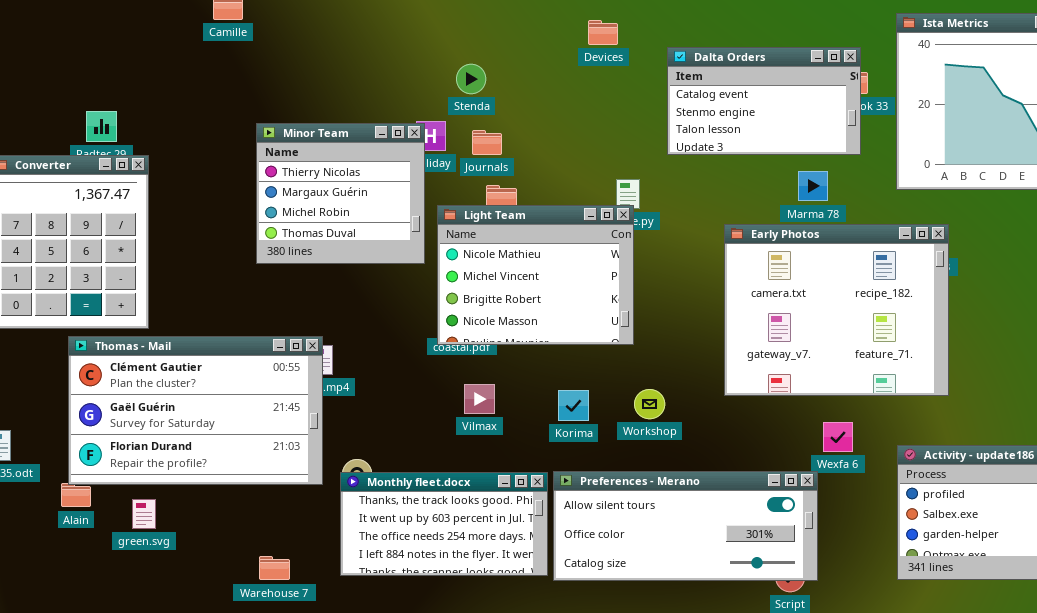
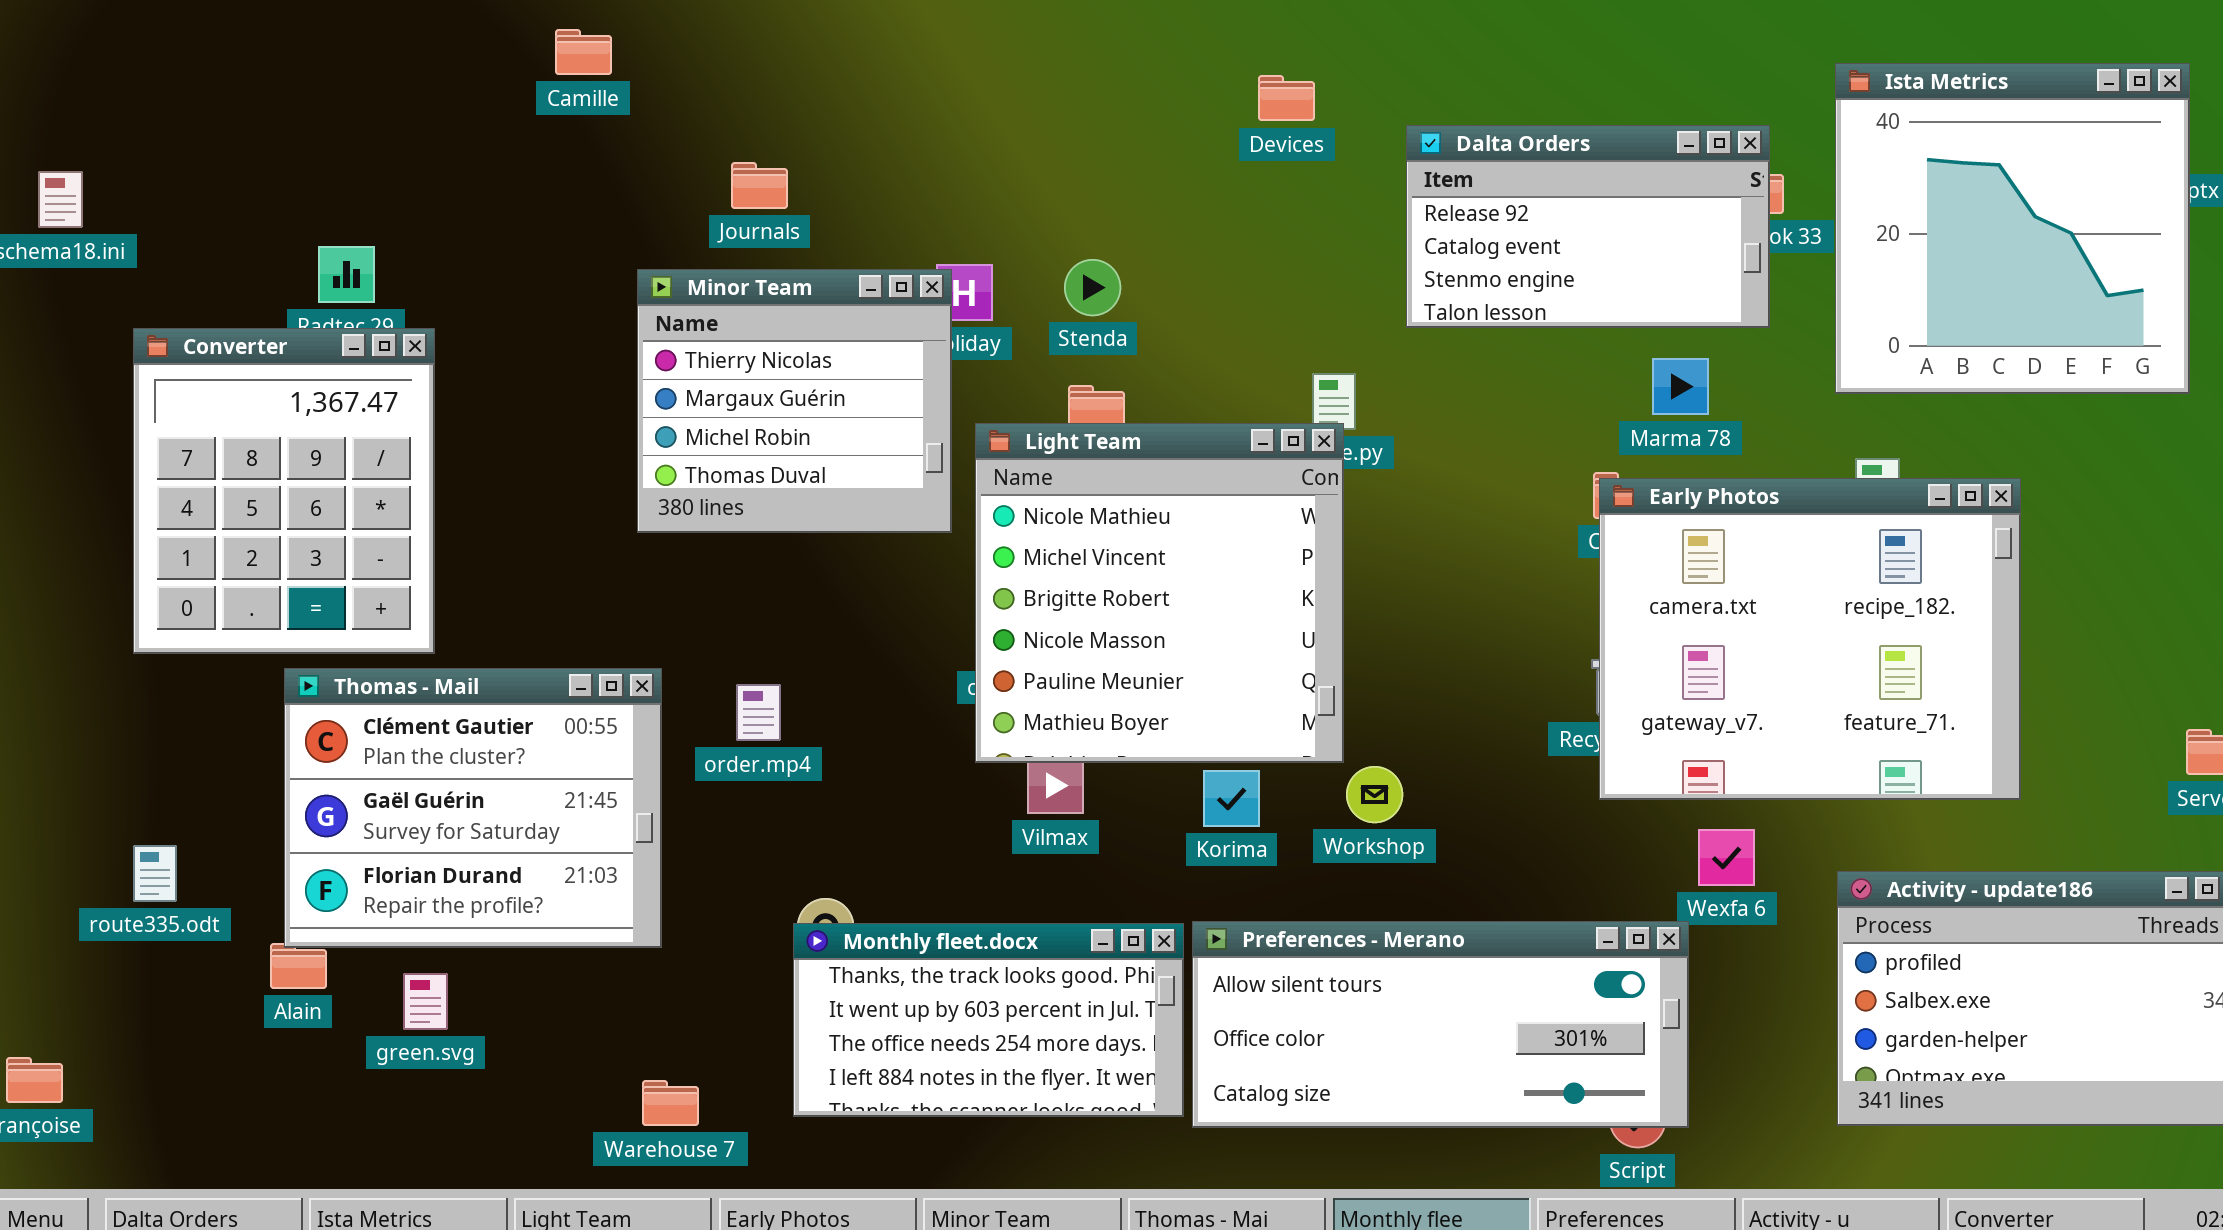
Dalta Orders: [667,47,861,155] -> [1406,125,1770,328], scrolled up 1 row
Stenda: [456,64,486,94] -> [1064,259,1121,316], moved
Journals: [472,130,502,155] -> [731,162,788,209], moved
Light Team: [437,205,634,345] -> [975,423,1344,763], resized
Early Photos: [724,224,949,396] -> [1599,478,2021,800], moved
Thomas - Mail: [68,336,323,485] -> [284,668,662,948], resized

